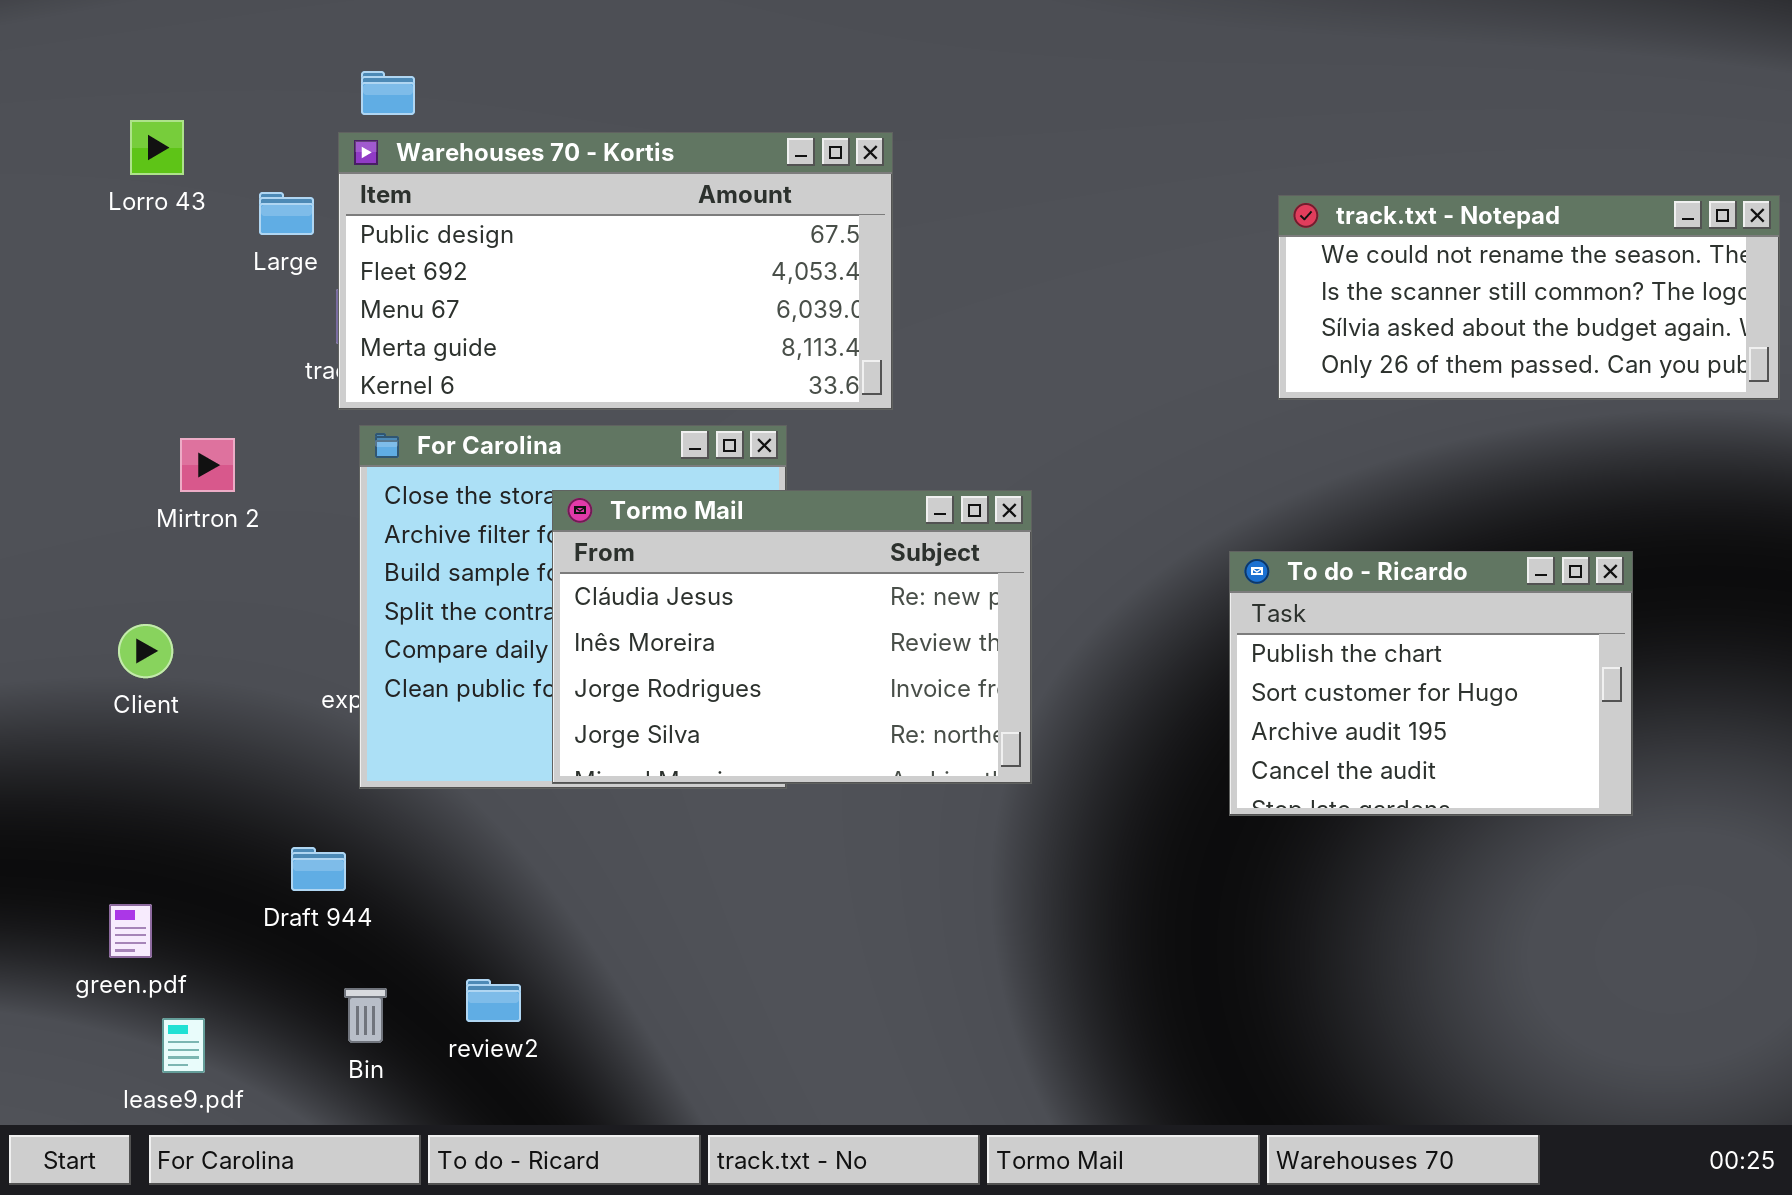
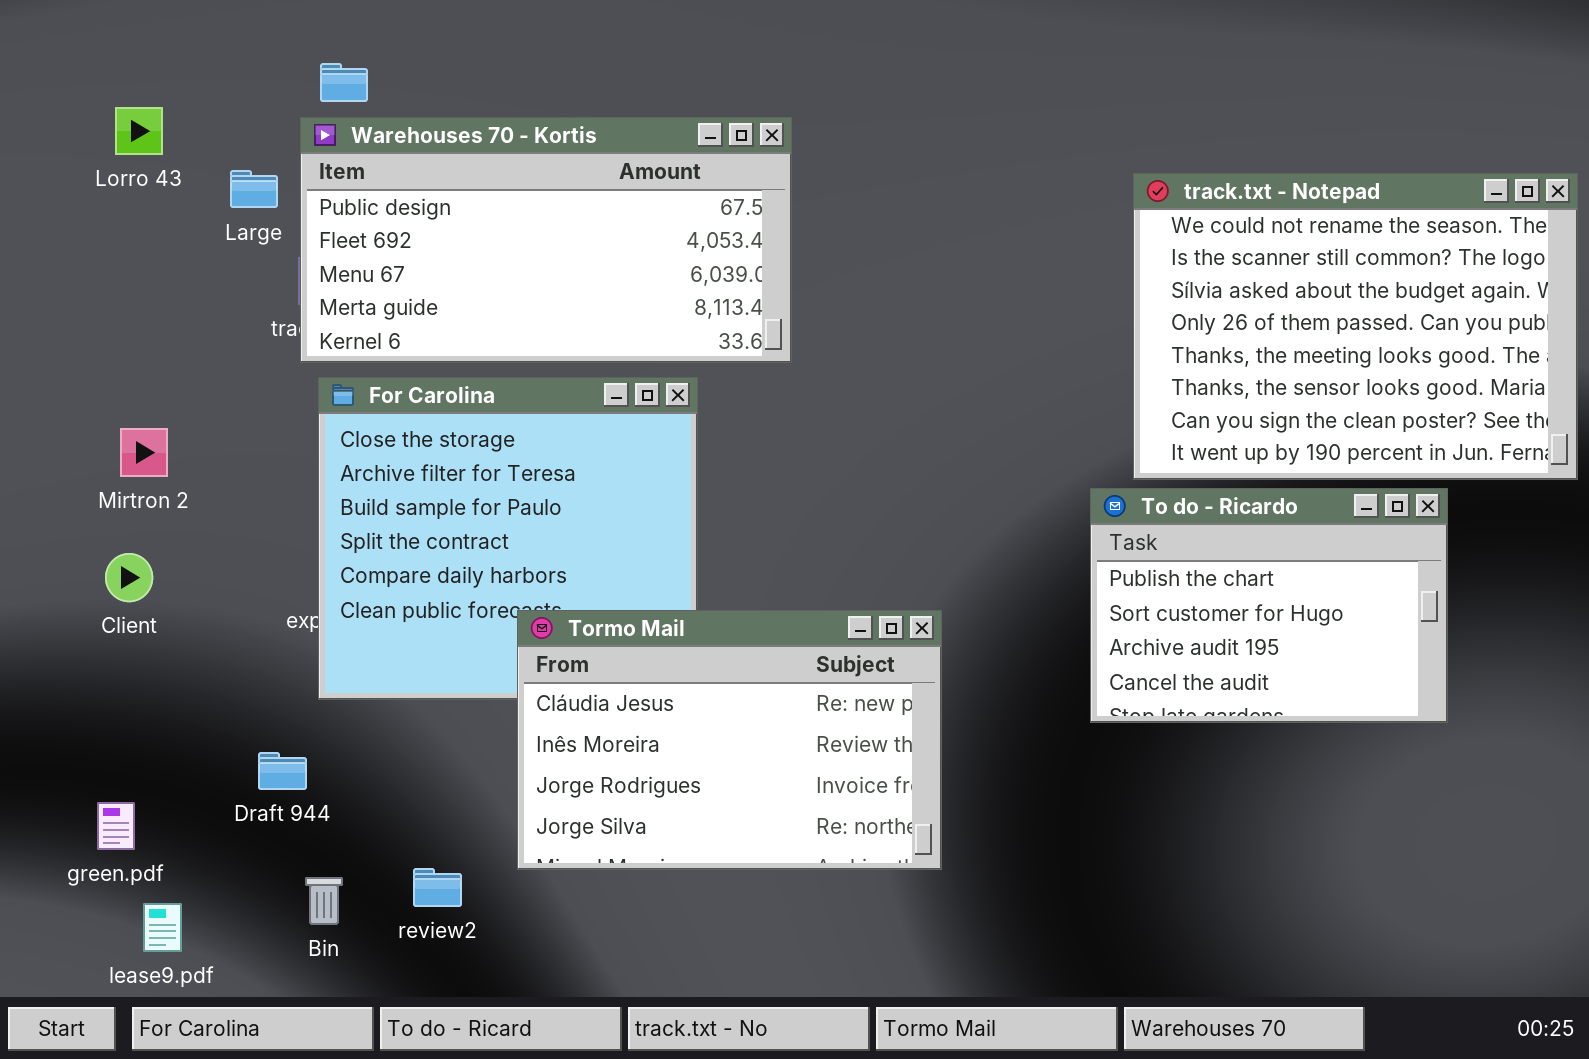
track.txt - Notepad: [1278,195,1780,400] -> [1133,173,1578,480], resized
Mirtron 2: [180,438,235,492] -> [120,428,168,477], moved
Tormo Mail: [552,490,1032,784] -> [517,610,942,870], moved

